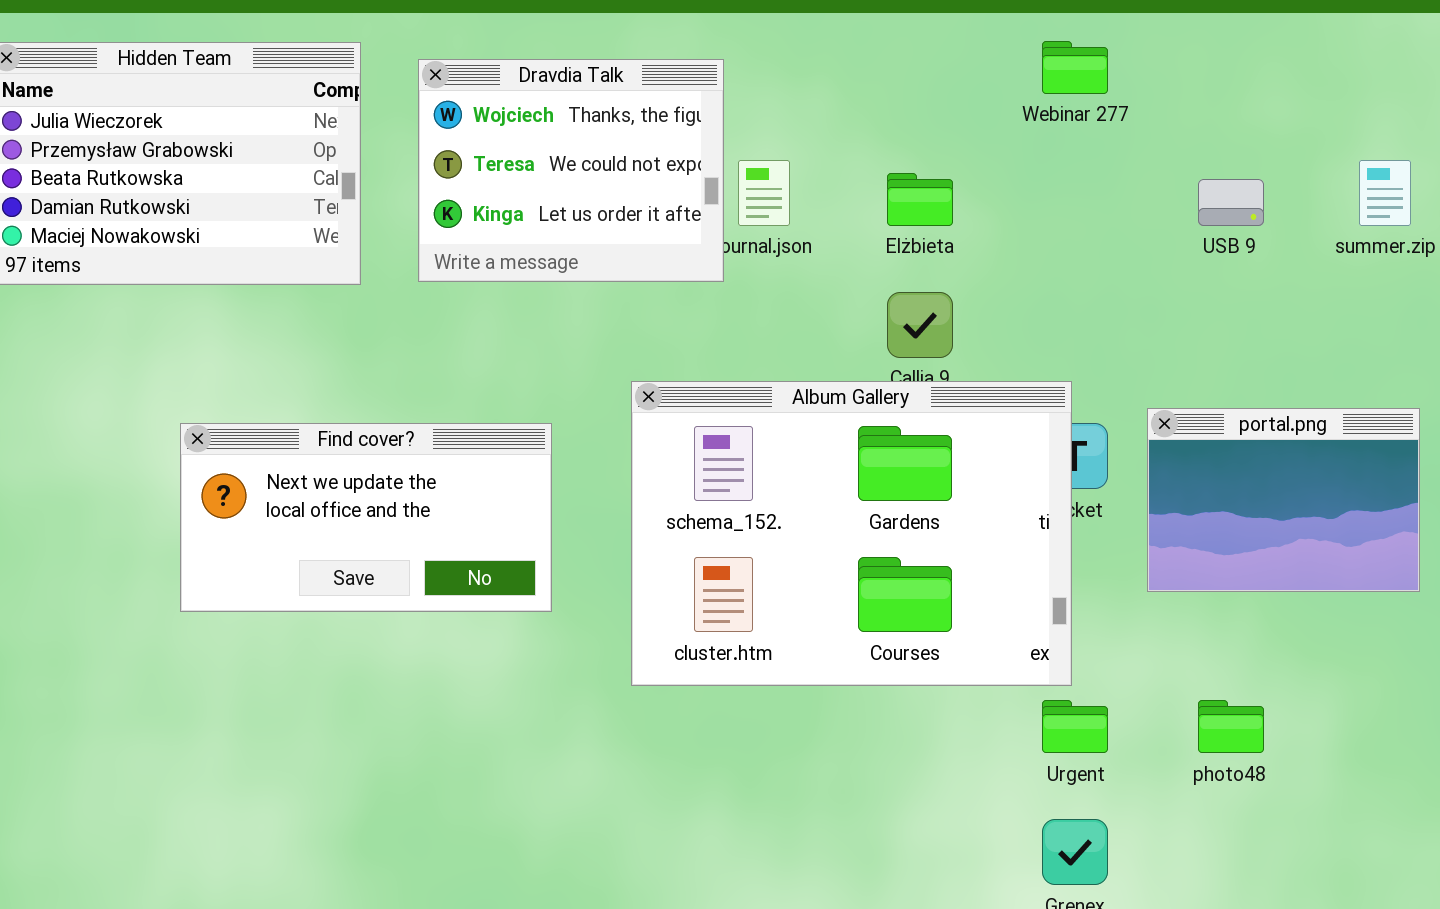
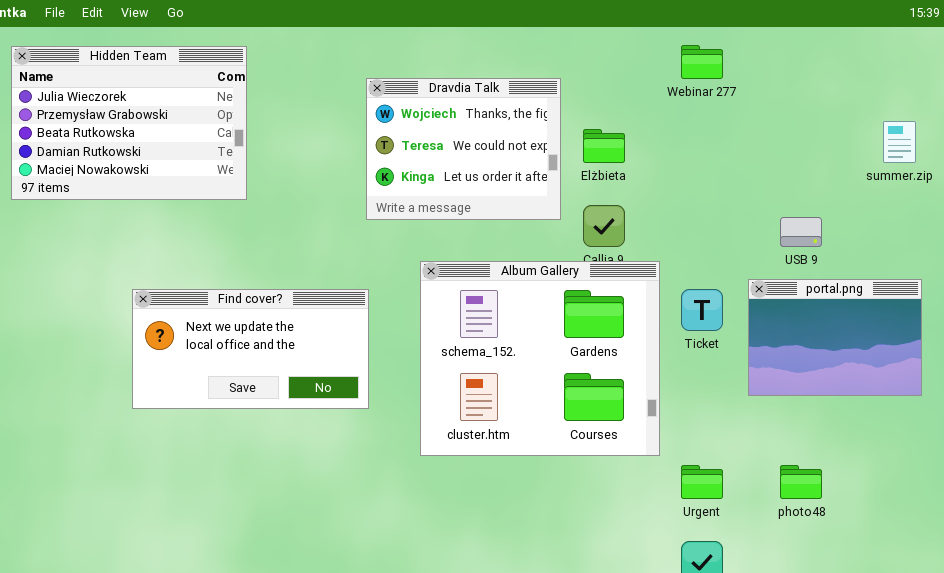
Dravdia Talk: [418,59,724,282] -> [366,78,561,220], moved
USB 9: [1198,179,1264,226] -> [780,217,822,247], moved
Album Gallery: [631,381,1072,686] -> [420,261,660,456], resized

